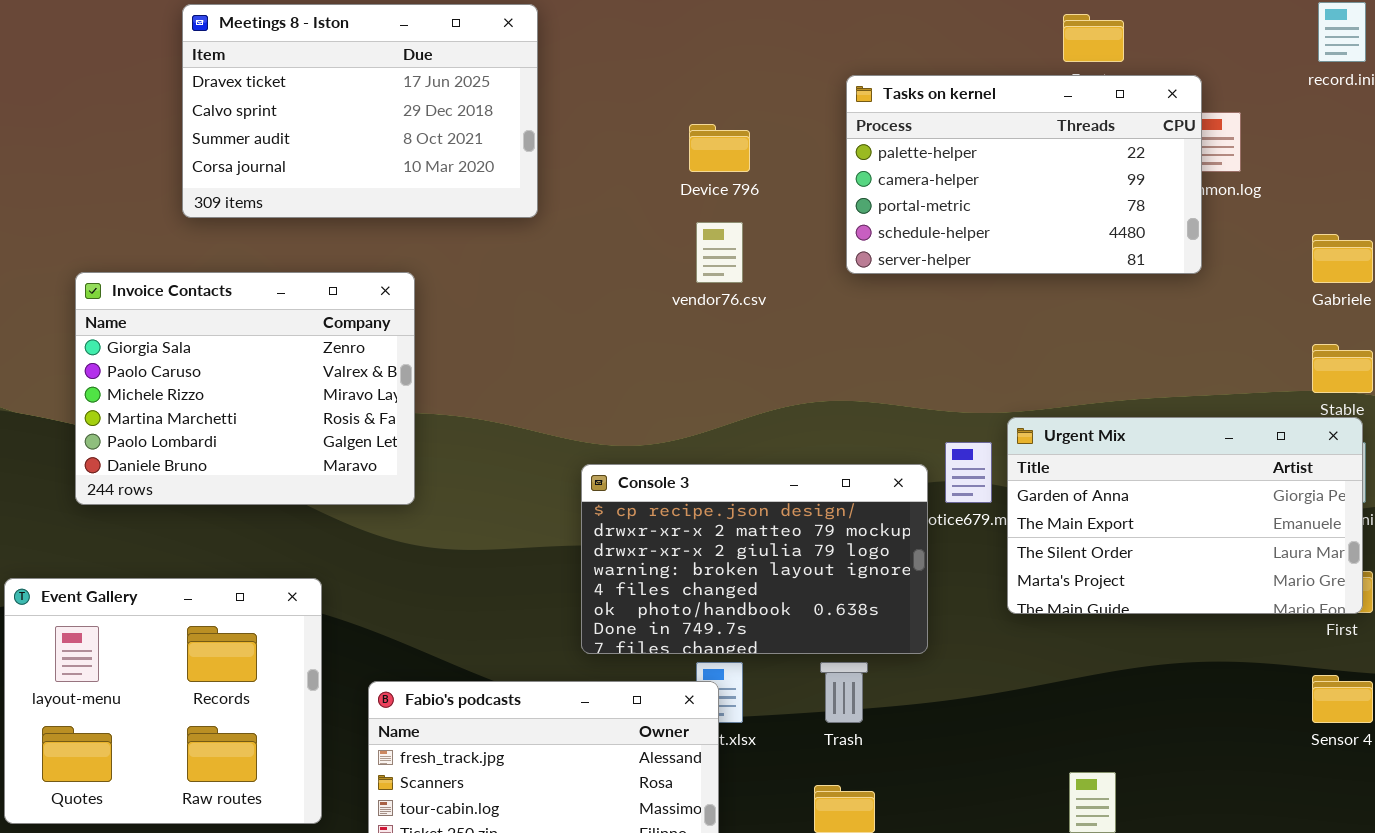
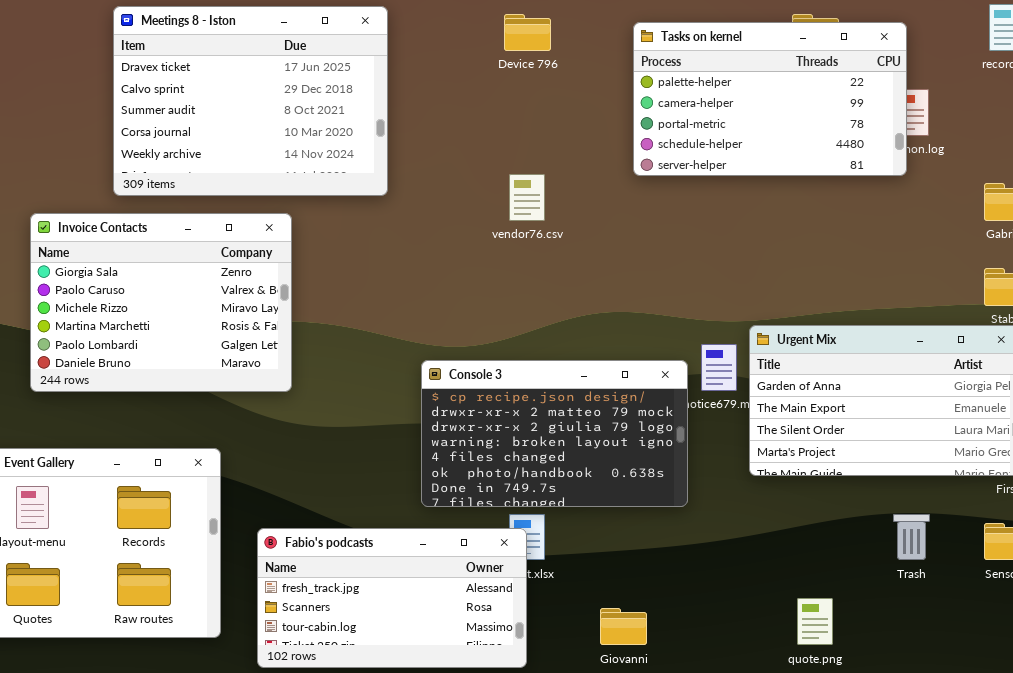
Meetings 8 - Iston: [182,4,538,218] -> [113,6,388,196], resized
Tasks on kernel: [846,75,1202,274] -> [633,22,907,176], moved
Device 796: [689,124,750,172] -> [504,14,551,51], moved
Trash: [820,662,868,723] -> [893,514,930,560], moved

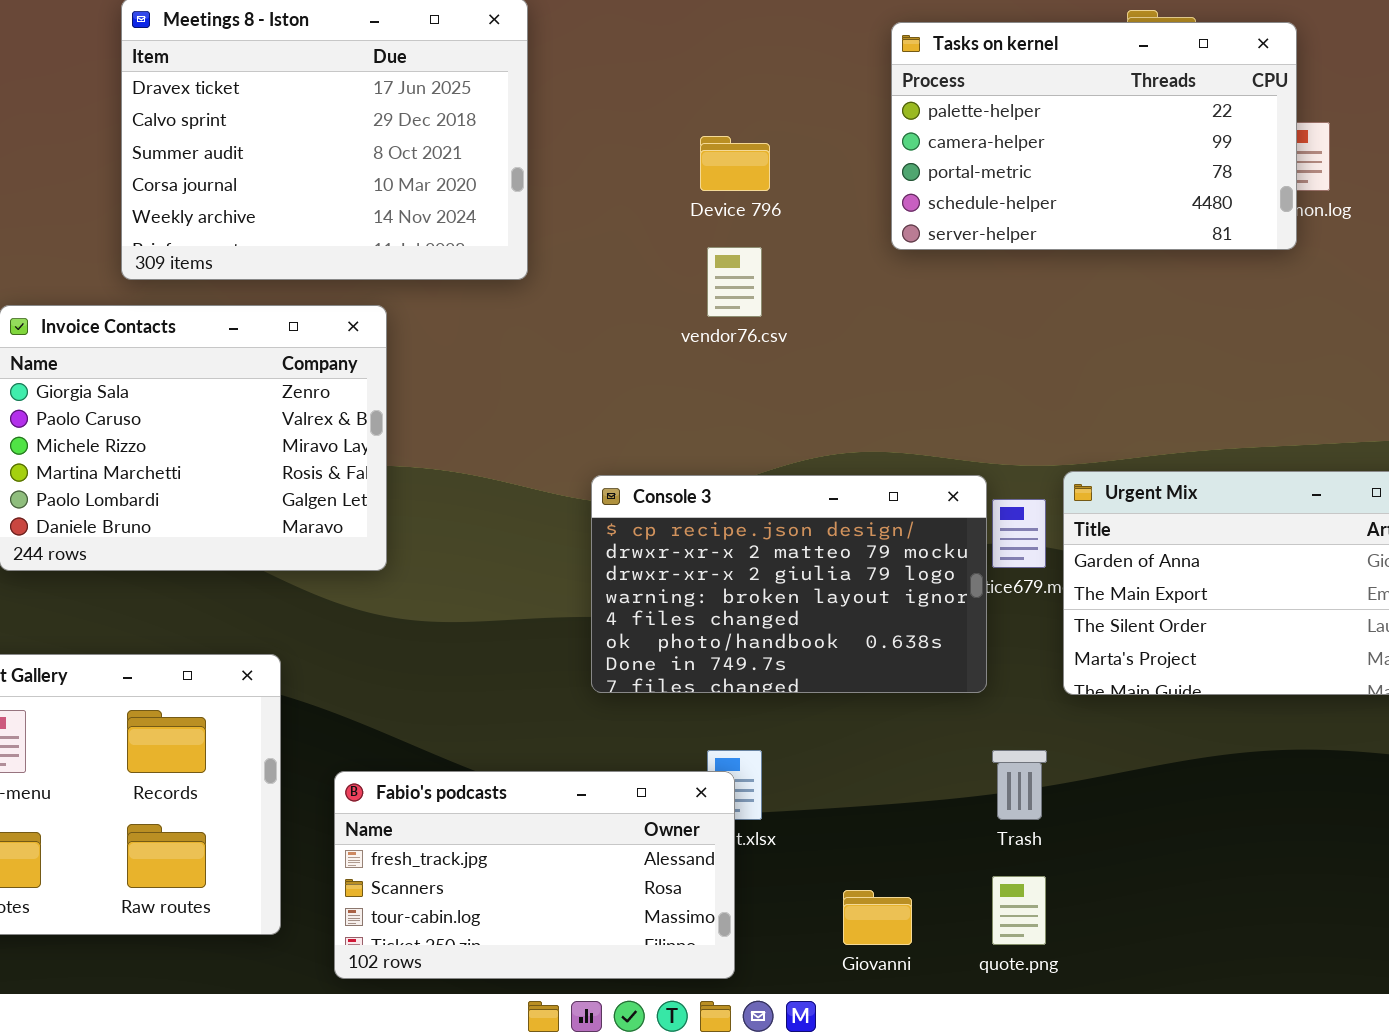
Device 796: [504,14,551,51] -> [700,136,770,191], moved
Console 3: [421,360,688,507] -> [591,475,987,693], moved
Trash: [893,514,930,560] -> [992,750,1047,820], moved
quote.png: [797,598,833,645] -> [992,876,1046,945], moved

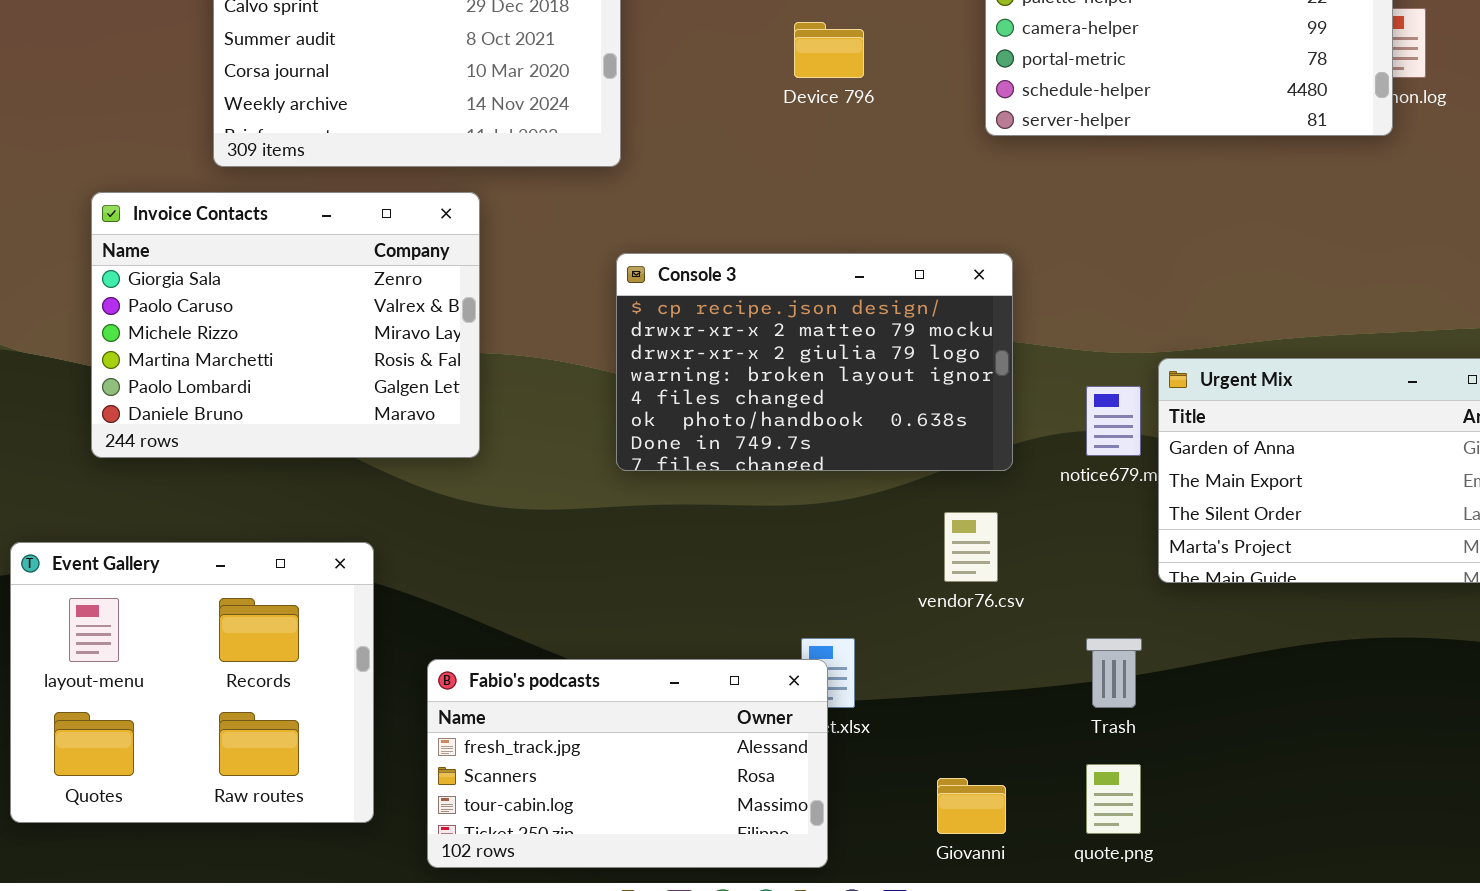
vendor76.csv: [707,247,762,317] -> [944,512,998,582], moved
Console 3: [591,475,987,693] -> [616,253,1013,471], moved

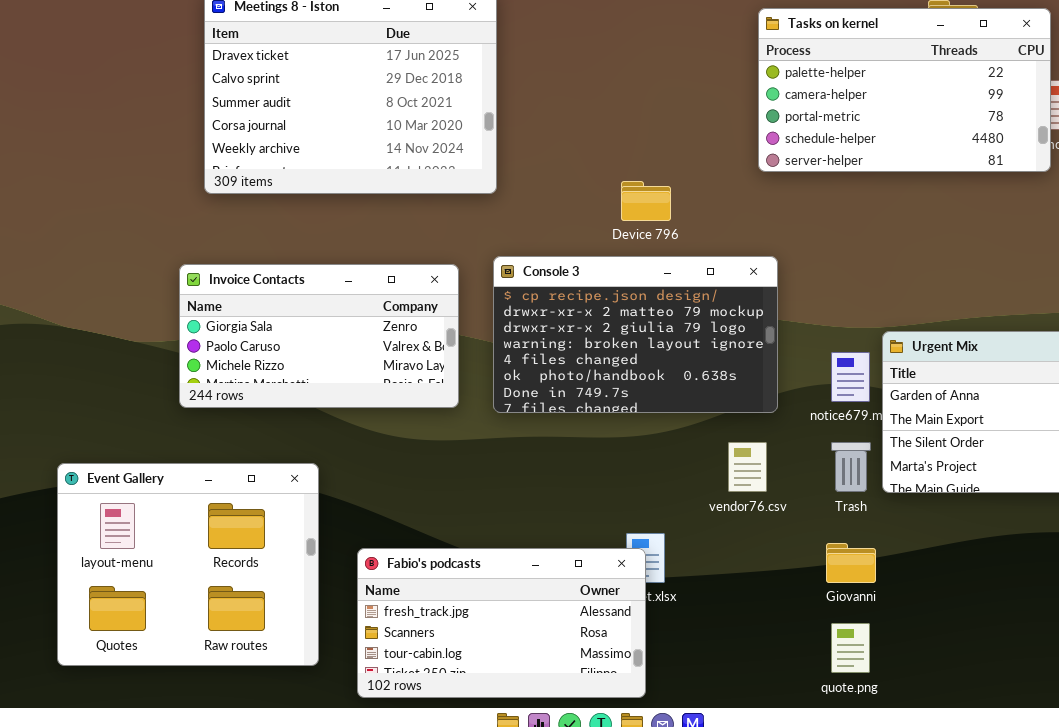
Device 796: [794,22,864,78] -> [621,181,671,221], moved
Invoice Contacts: [91,192,480,458] -> [179,264,459,408], moved, resized
Trash: [1086,638,1142,708] -> [831,442,871,492], moved
Giovanni: [937,778,1006,834] -> [826,543,876,583], moved

